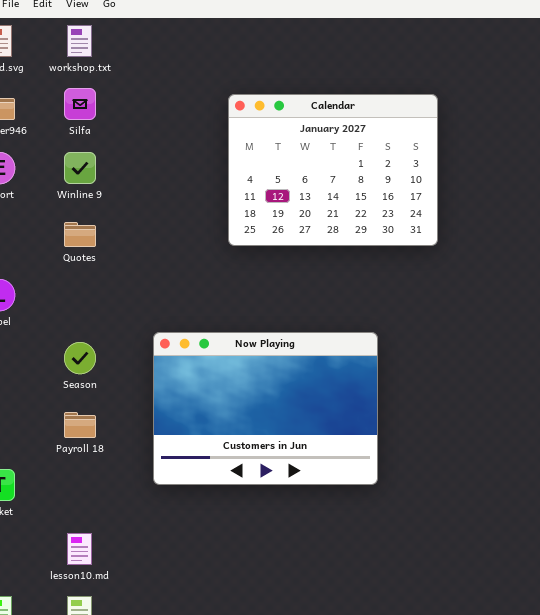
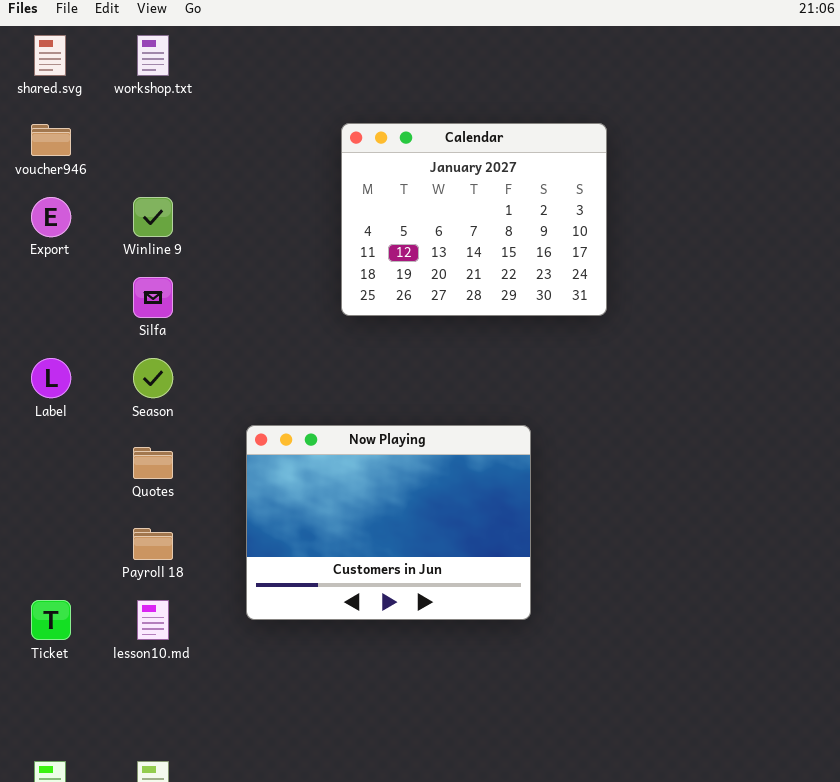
Silfa: [64,88,96,120] -> [133,277,173,318], moved
Quotes: [64,222,96,247] -> [133,447,173,479], moved
Season: [64,342,96,374] -> [133,358,173,398], moved
lesson10.md: [67,533,92,565] -> [137,600,169,640], moved

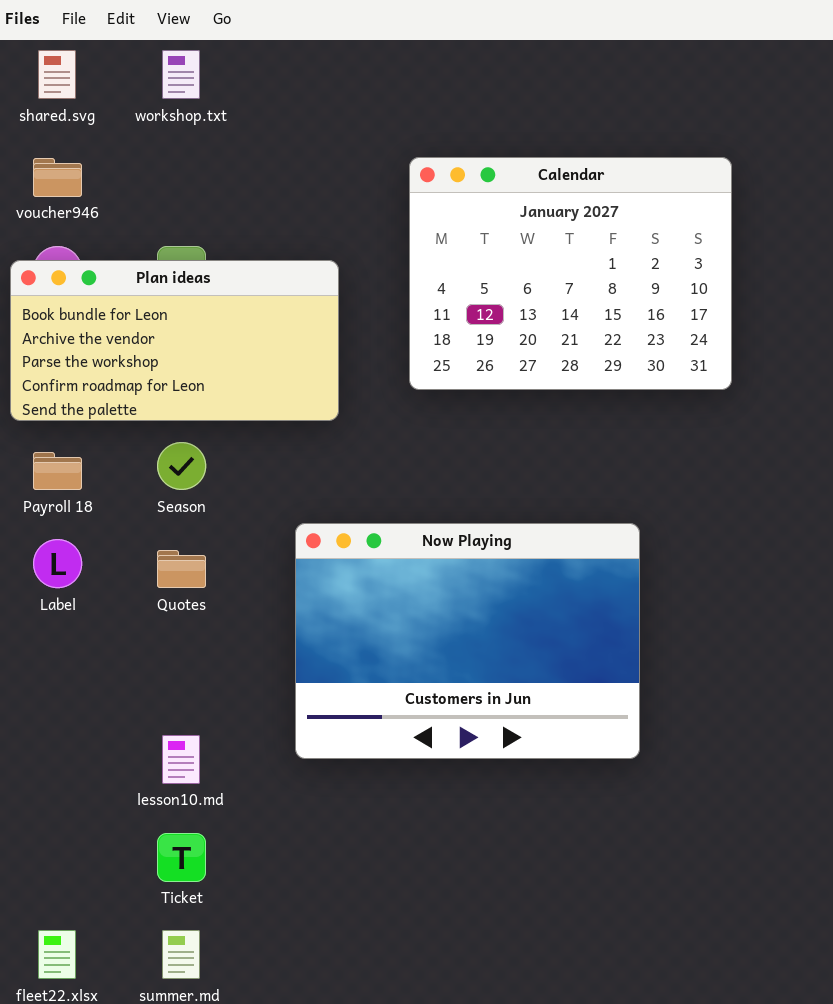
Plan ideas: none -> [10,260,339,421], opened
Label: [31,358,71,398] -> [33,539,82,588], moved
Payroll 18: [133,528,173,560] -> [33,452,82,490], moved
Ticket: [31,600,71,640] -> [157,833,206,882], moved

